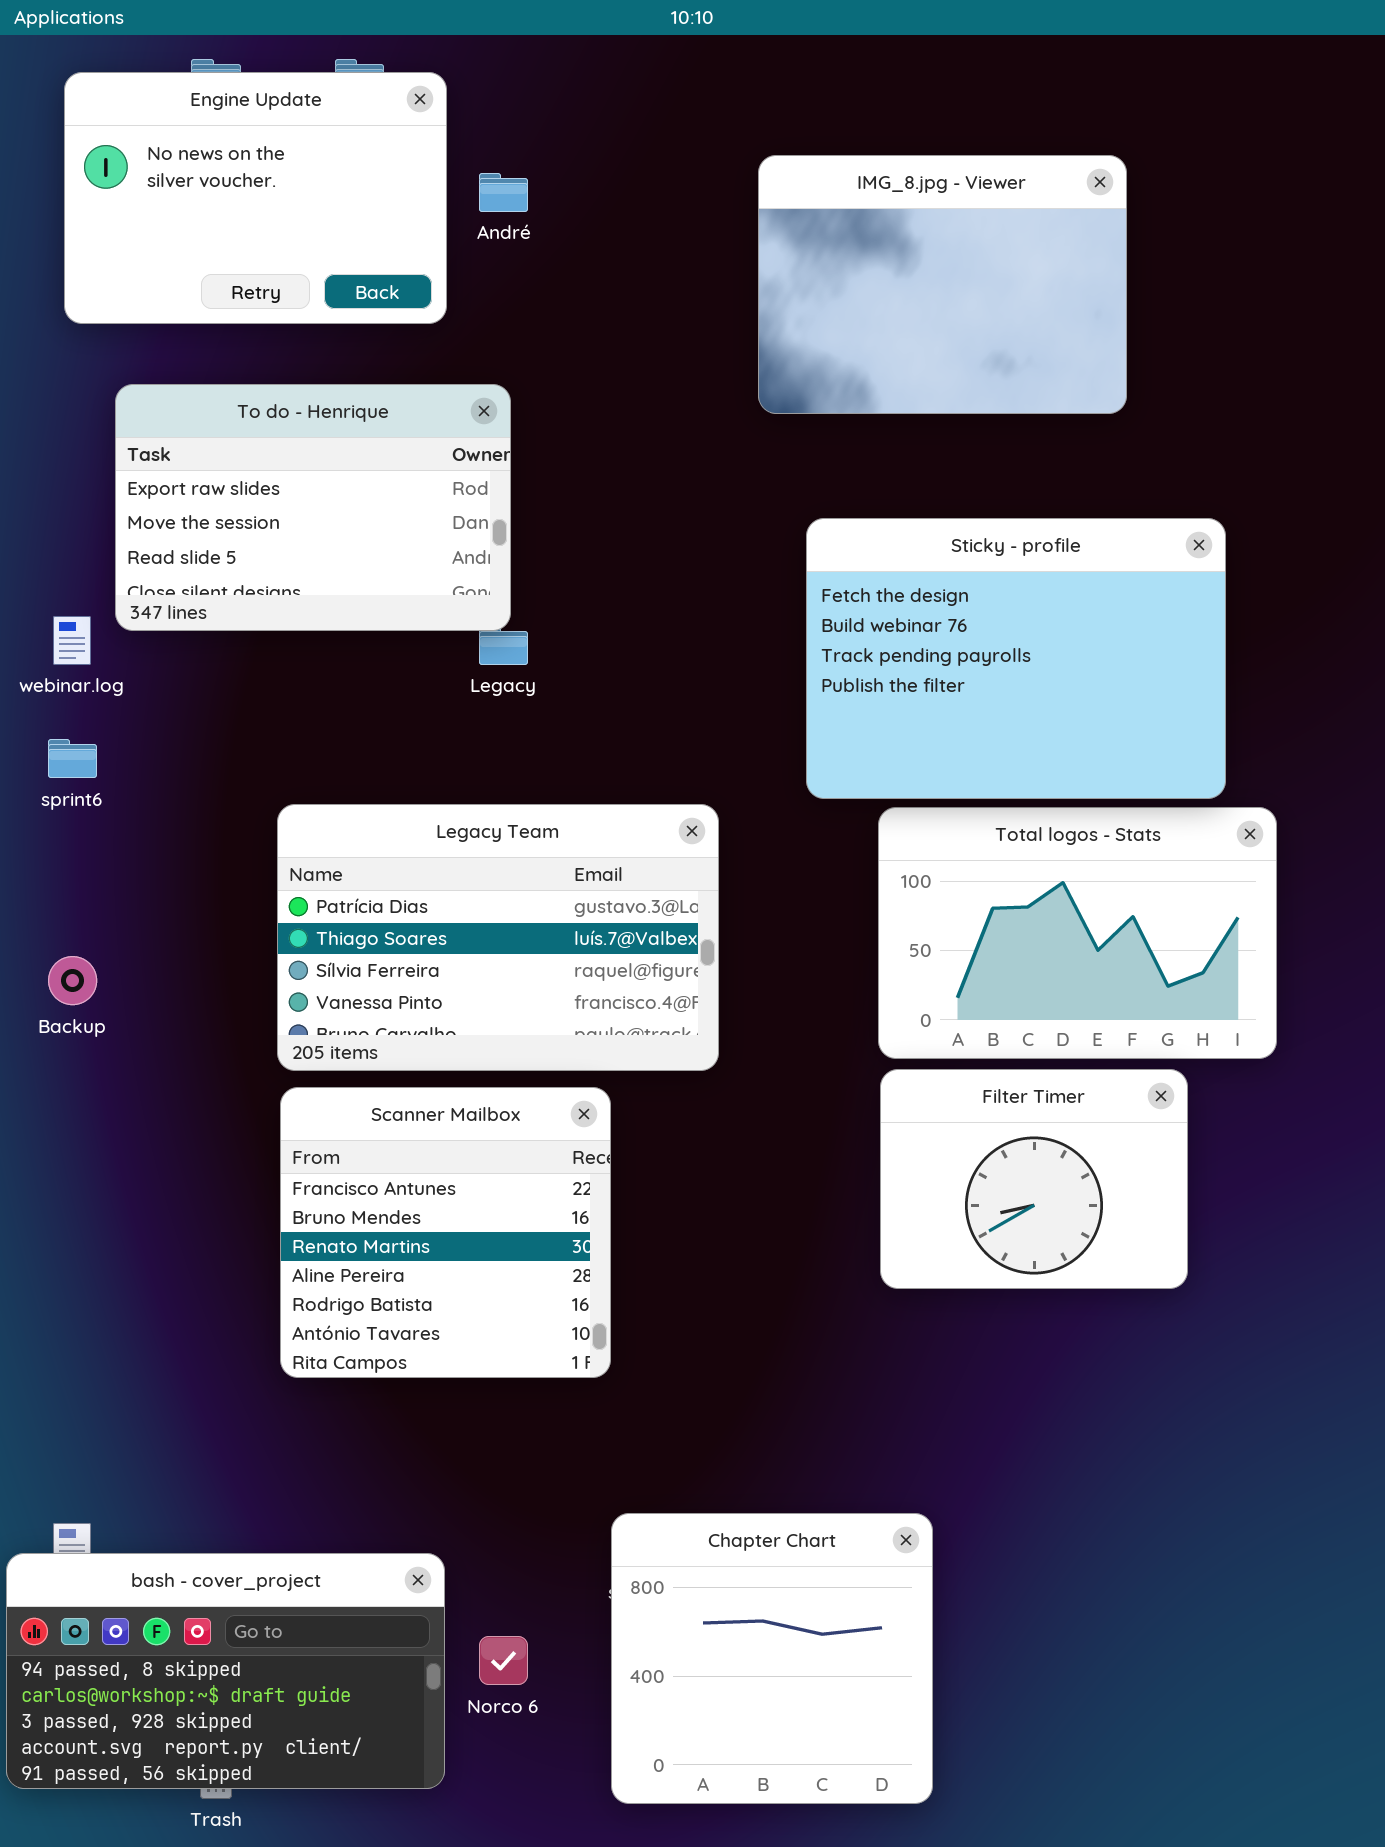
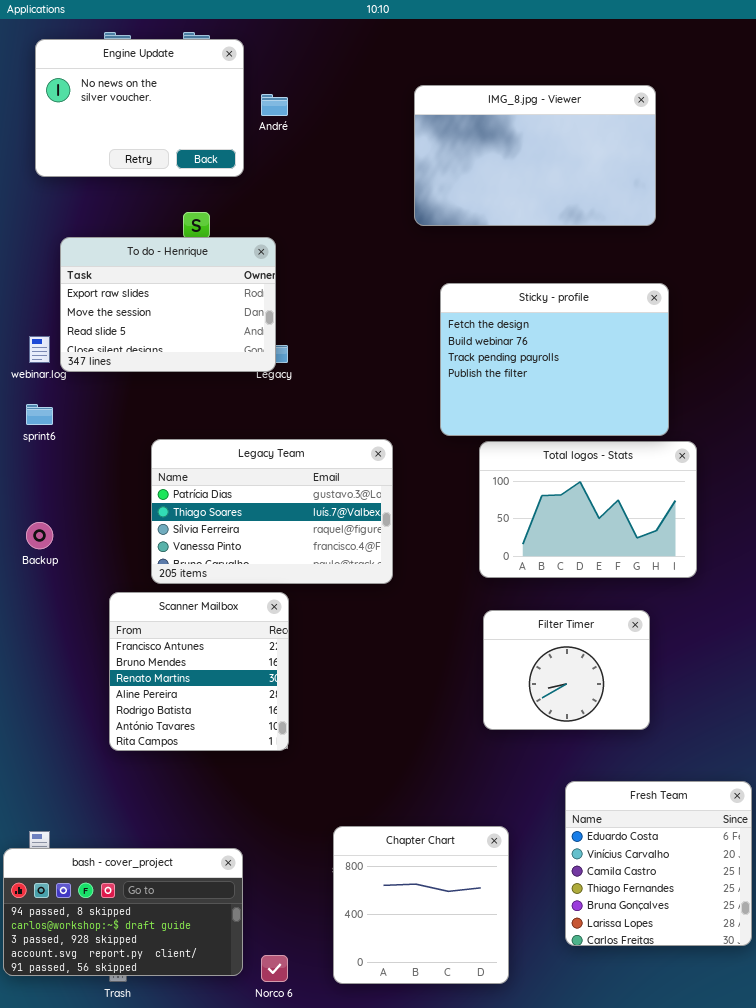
IMG_8.jpg - Viewer: [758,155,1127,414] -> [414,85,656,226], resized
To do - Henrique: [115,384,511,631] -> [60,237,276,372], moved
Filter Timer: [880,1069,1188,1289] -> [483,610,650,730], moved
Scanner Mailbox: [280,1087,611,1378] -> [109,592,289,751], moved
Fresh Team: none -> [565,781,752,946], opened
Norco 6: [479,1636,528,1685] -> [261,955,288,982], moved

